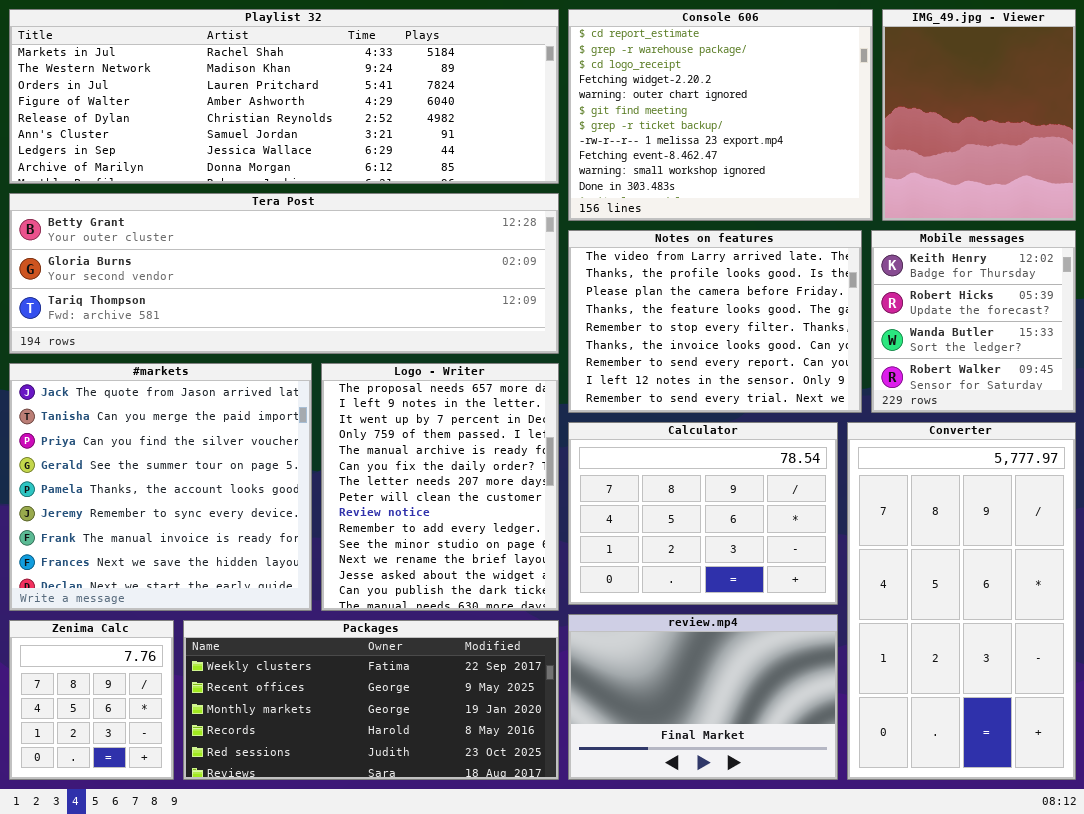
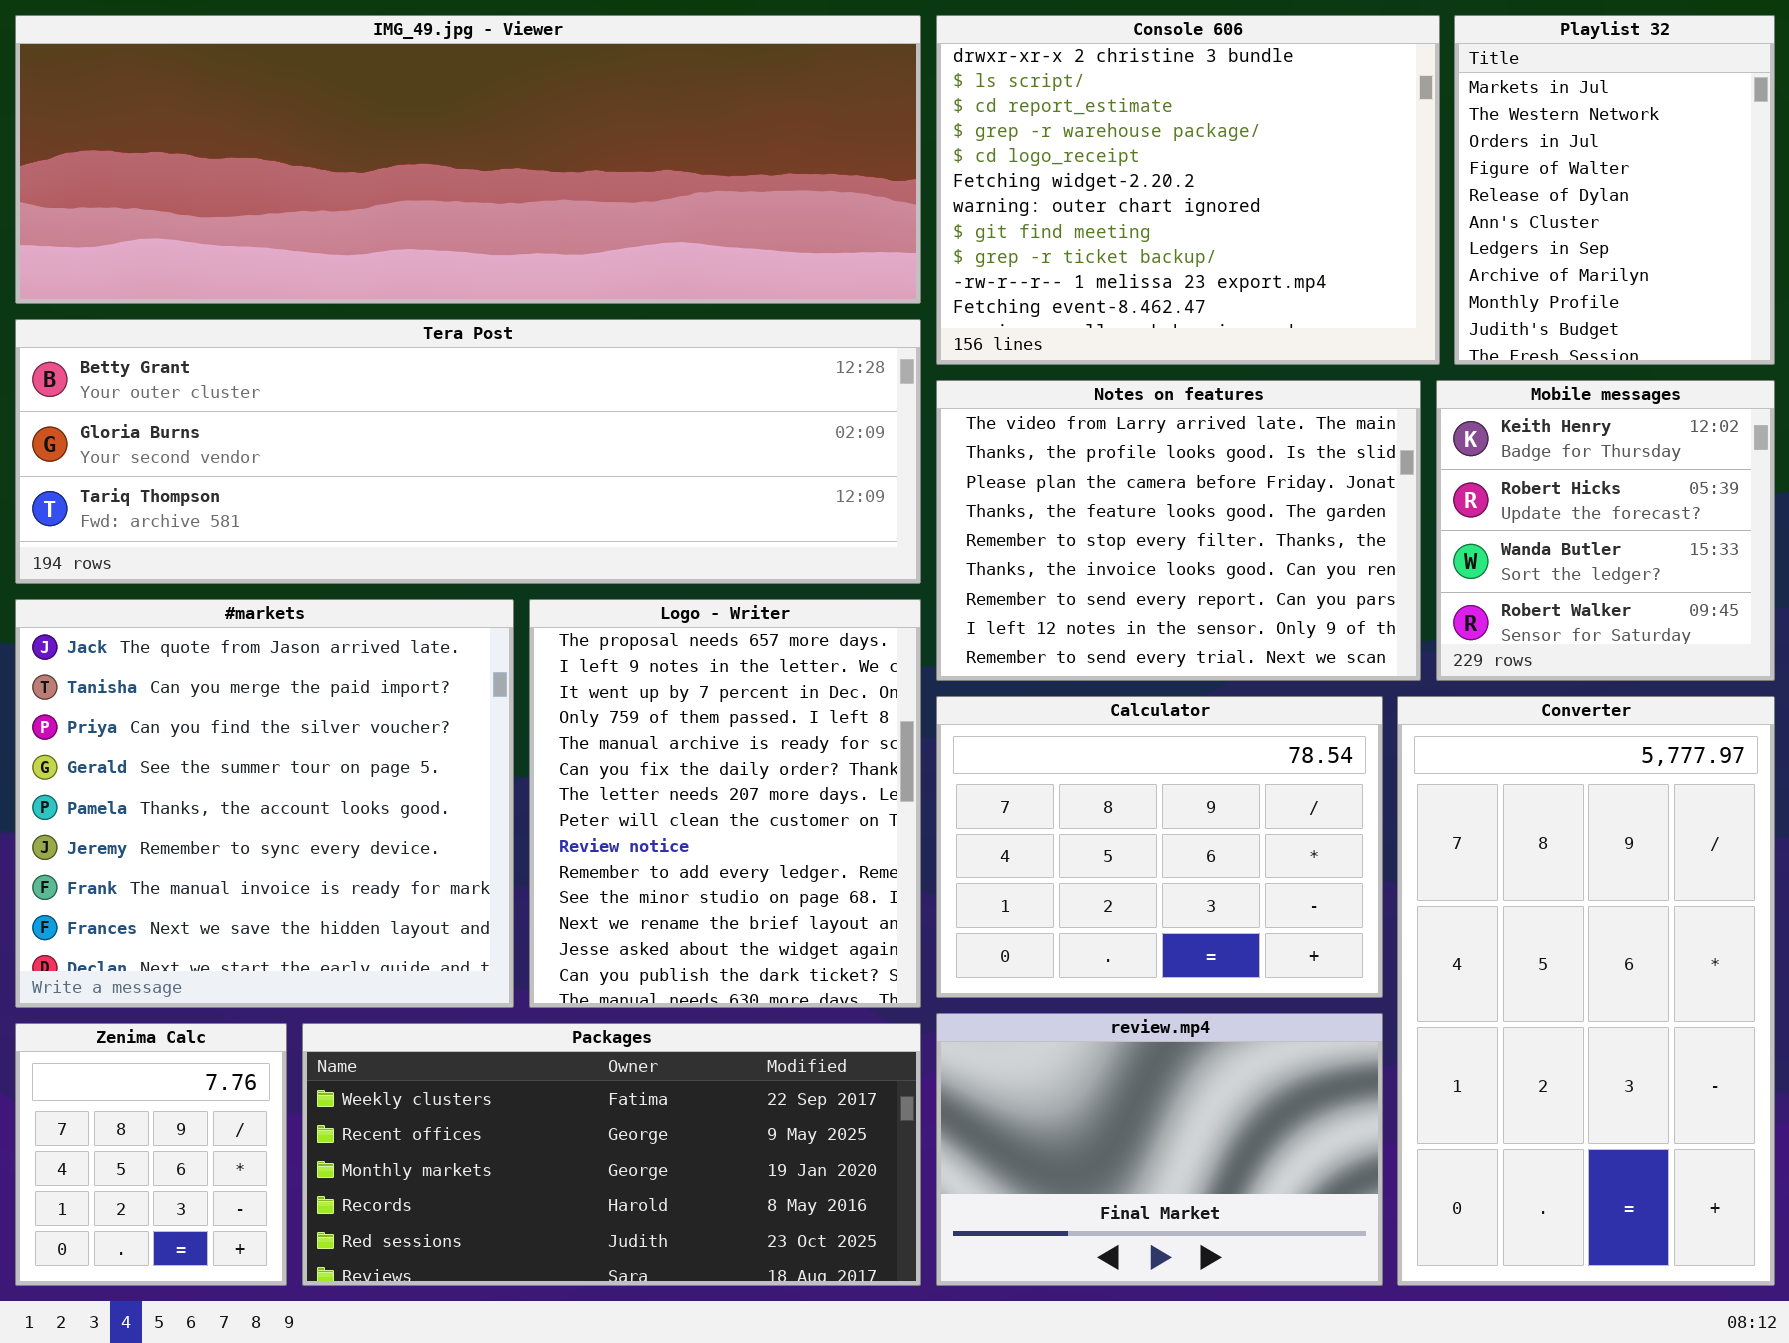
Playlist 32: [9,9,559,184] -> [1454,15,1775,365], moved, resized
Console 606: [568,9,873,221] -> [936,15,1440,365], scrolled up 2 rows
IMG_49.jpg - Viewer: [882,9,1076,221] -> [15,15,921,304], moved, resized

